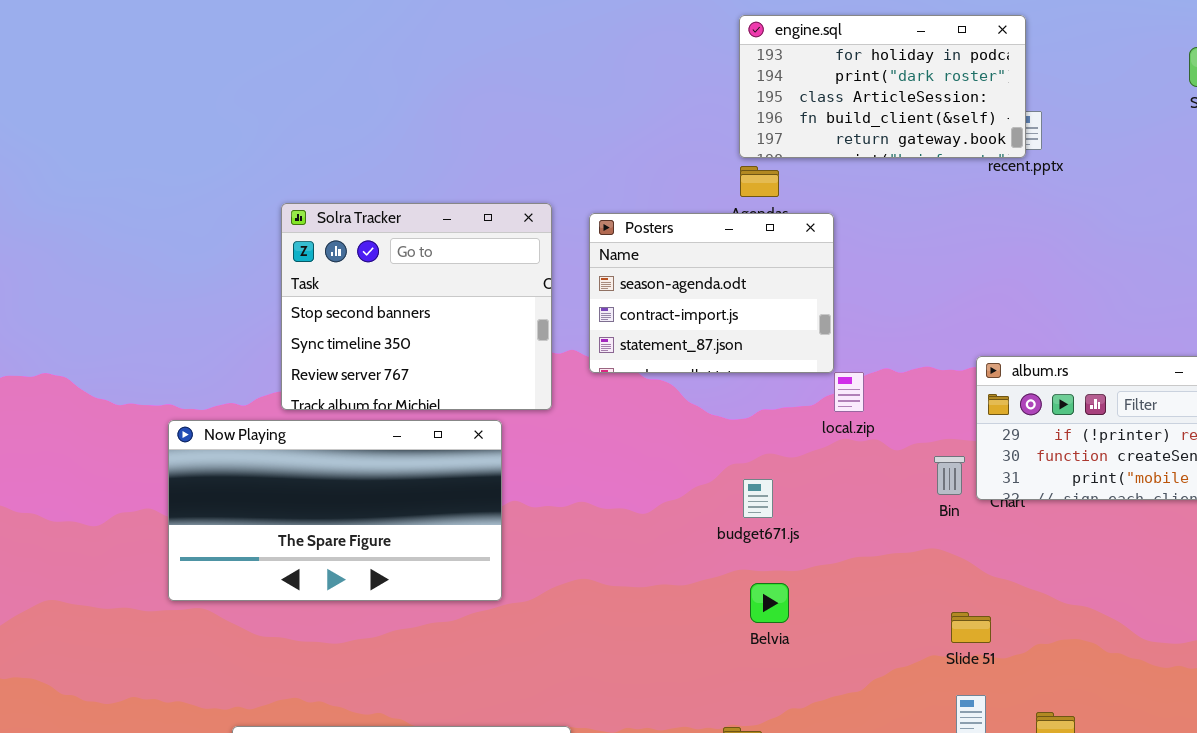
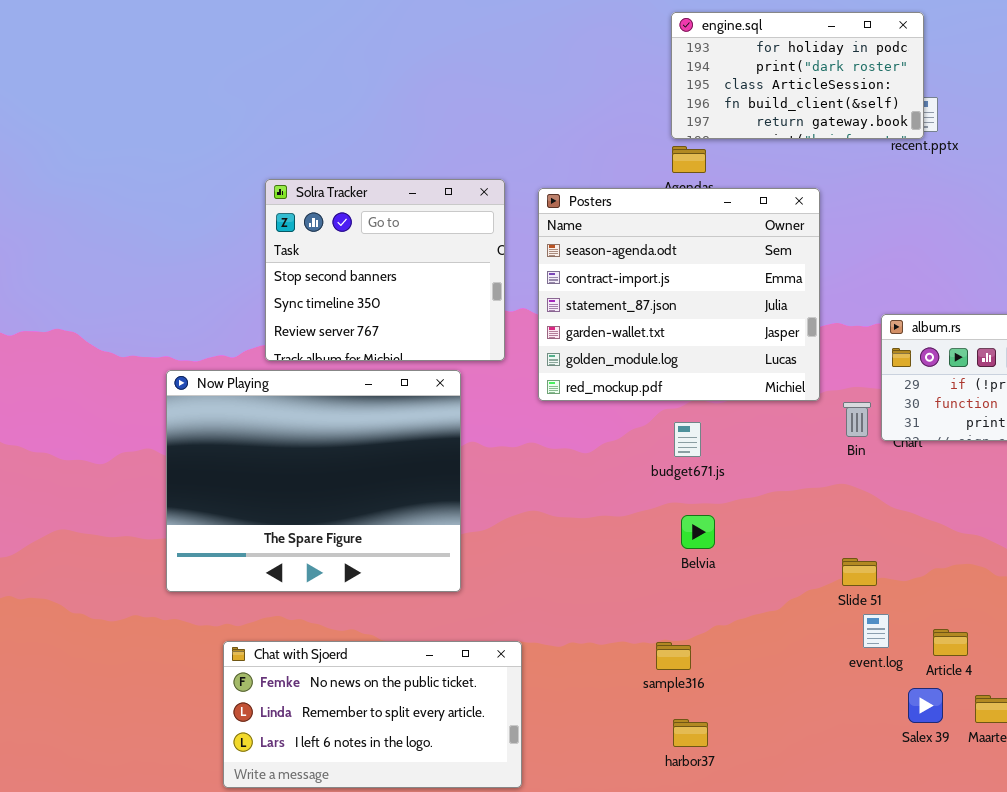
Posters: [589,213,834,373] -> [538,188,820,401], resized
Now Playing: [168,420,502,601] -> [166,370,461,592], resized
Slide 51: [951,612,991,643] -> [842,558,877,586], moved

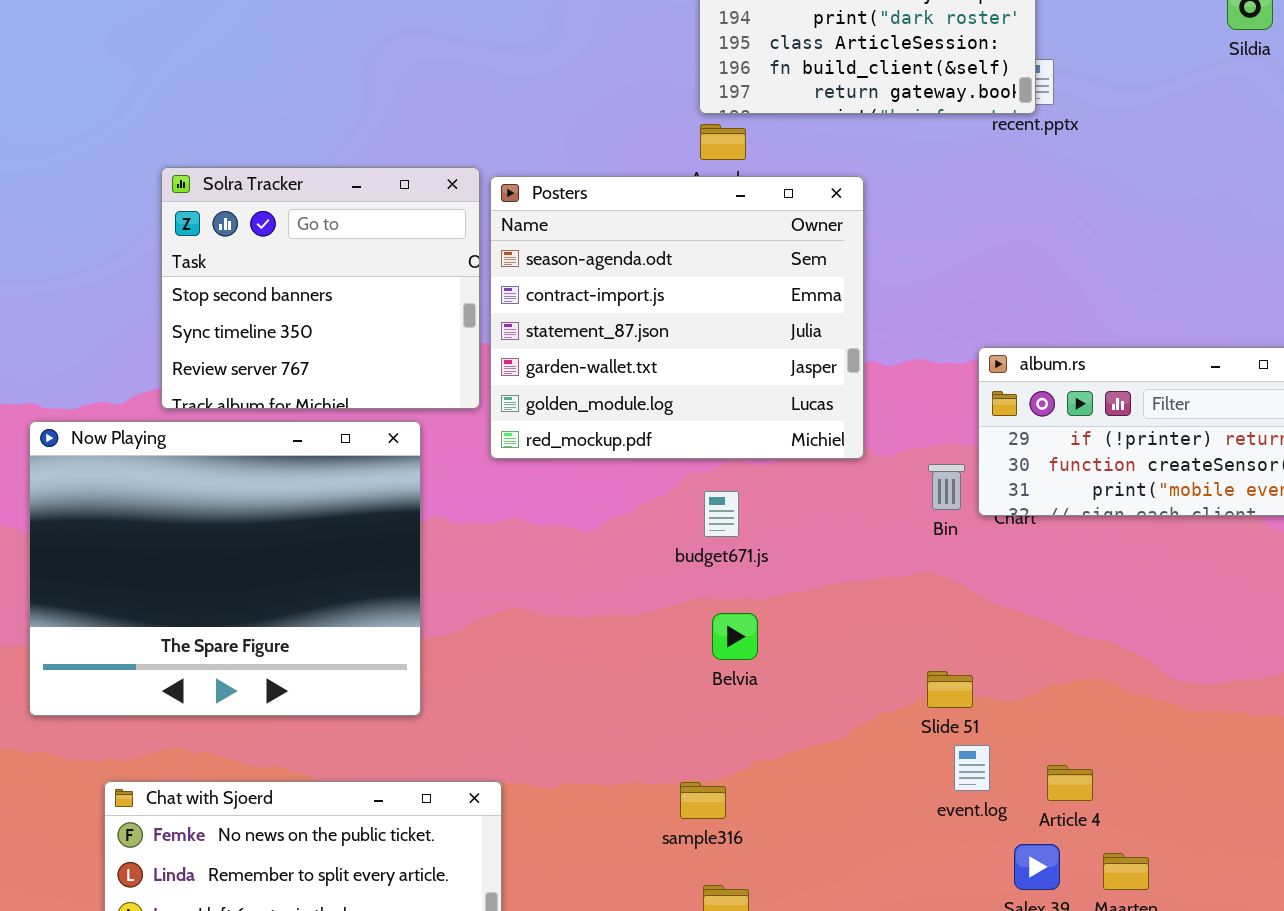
Posters: [538,188,820,401] -> [490,176,864,459], moved

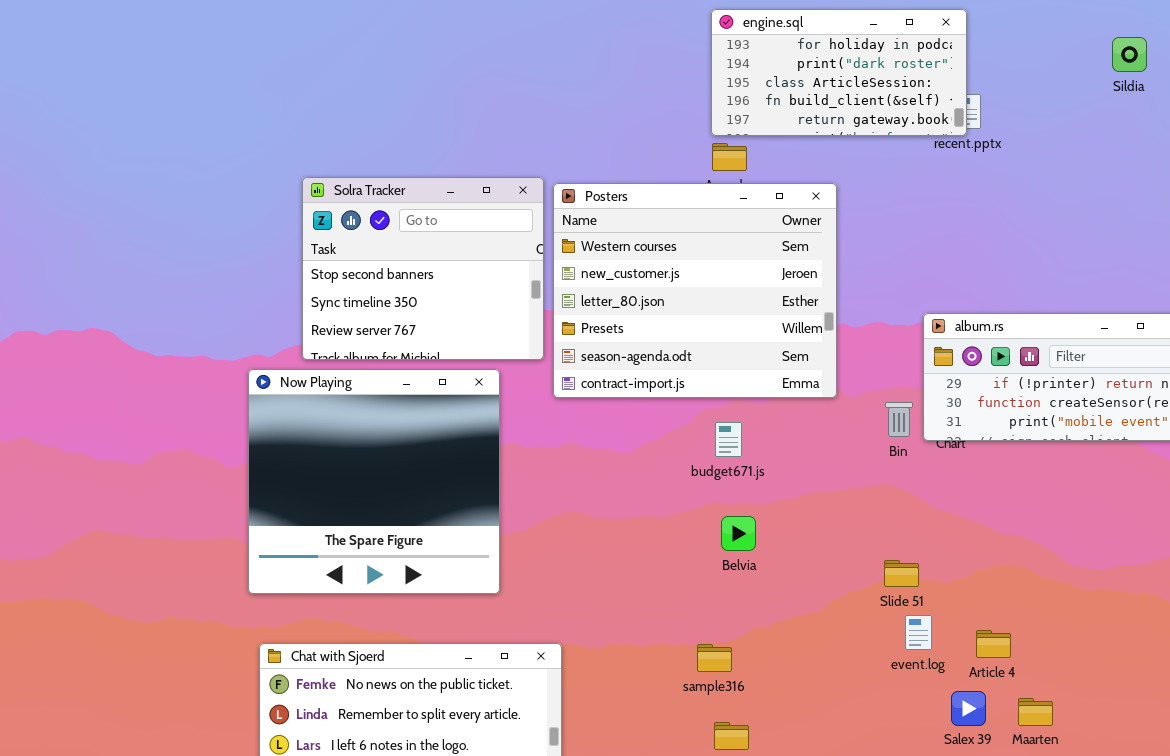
Posters: [490,176,864,459] -> [553,183,837,398], scrolled up 4 rows
Now Playing: [29,421,421,716] -> [248,369,500,594], resized

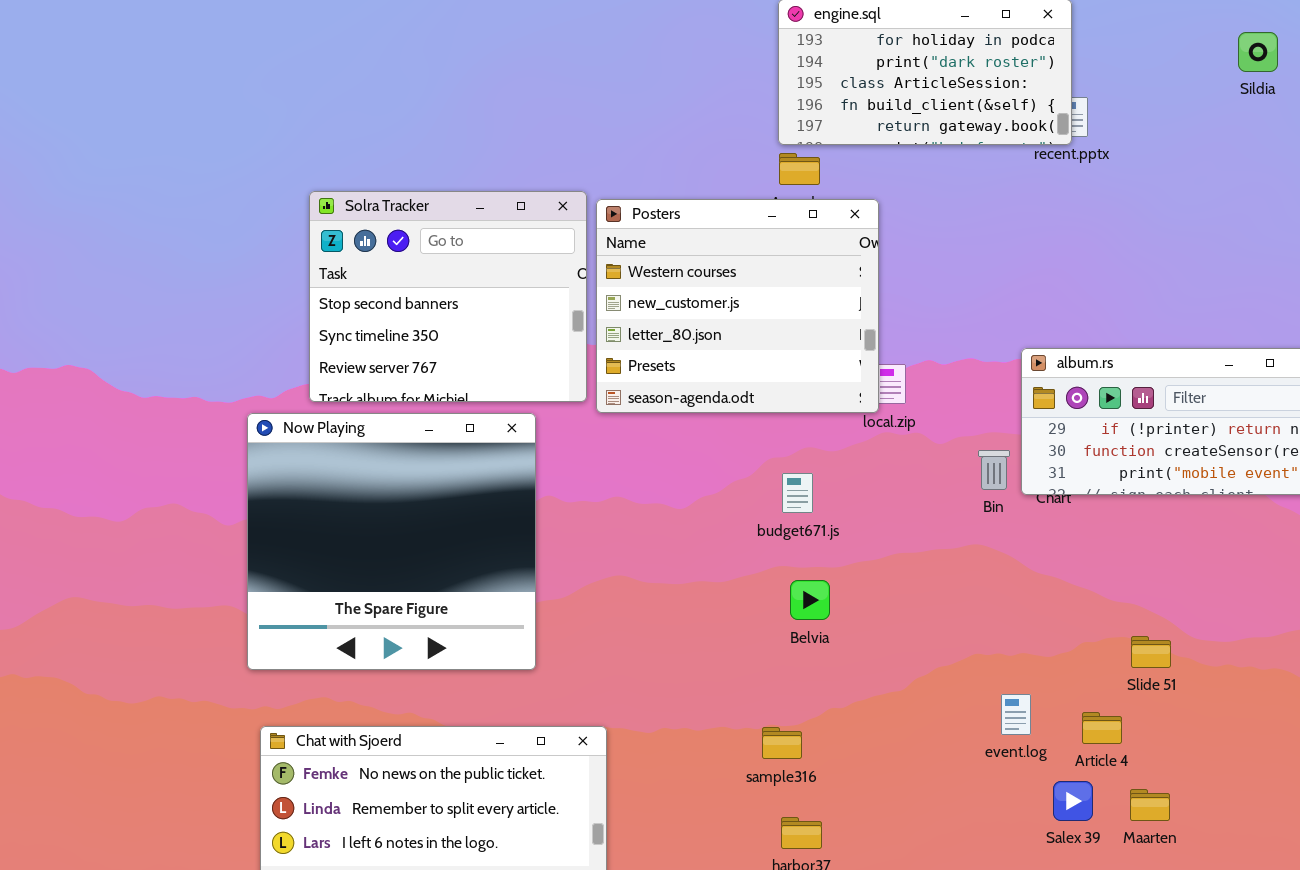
Posters: [553,183,837,398] -> [596,199,879,413], resized
Slide 51: [884,560,919,587] -> [1131,636,1171,668], moved

